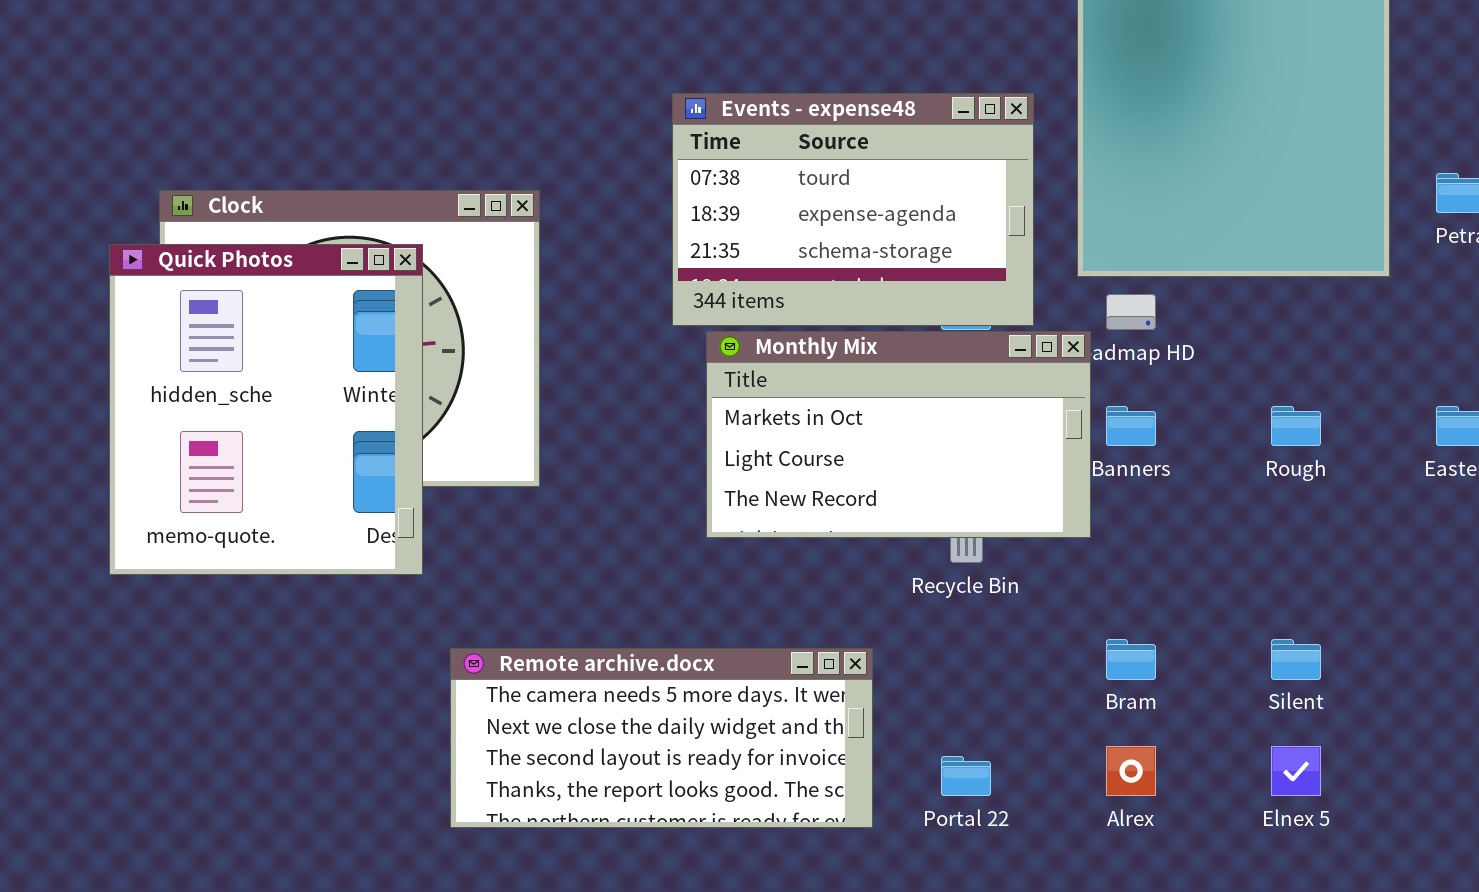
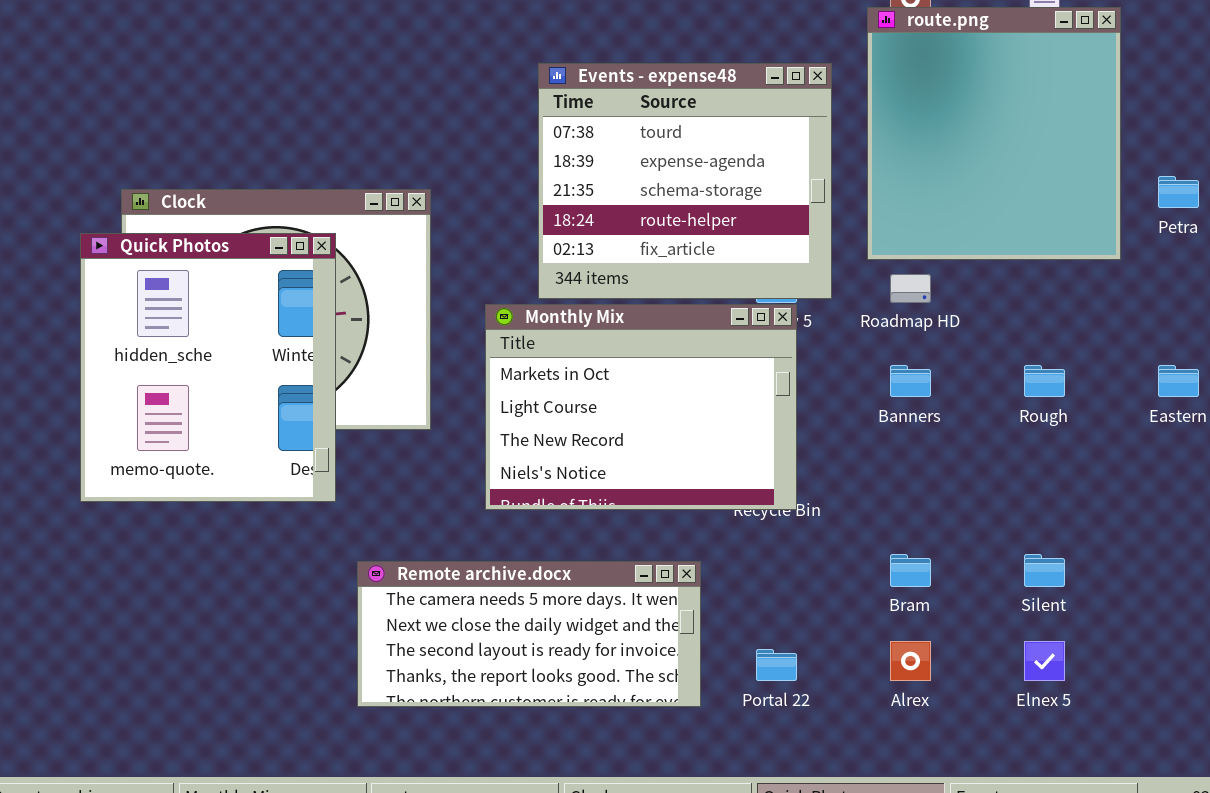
Events - expense48: [672,93,1034,326] -> [538,63,832,299], resized
Monthly Mix: [706,331,1091,538] -> [485,304,797,510], moved, resized

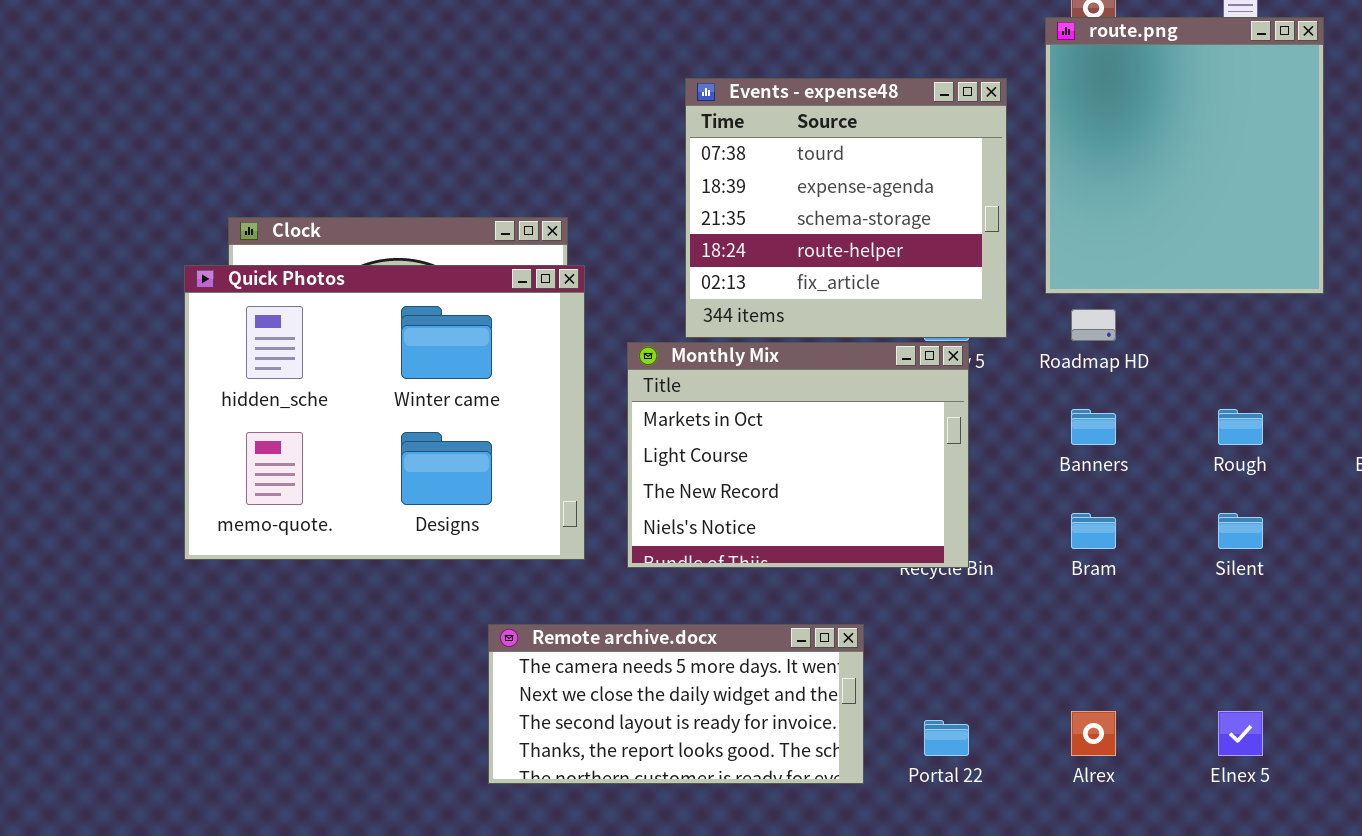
Quick Photos: [80,233,336,502] -> [184,265,585,560], resized
Bram: [890,554,931,587] -> [1071,513,1116,549], moved
Silent: [1024,554,1065,587] -> [1218,513,1263,549], moved

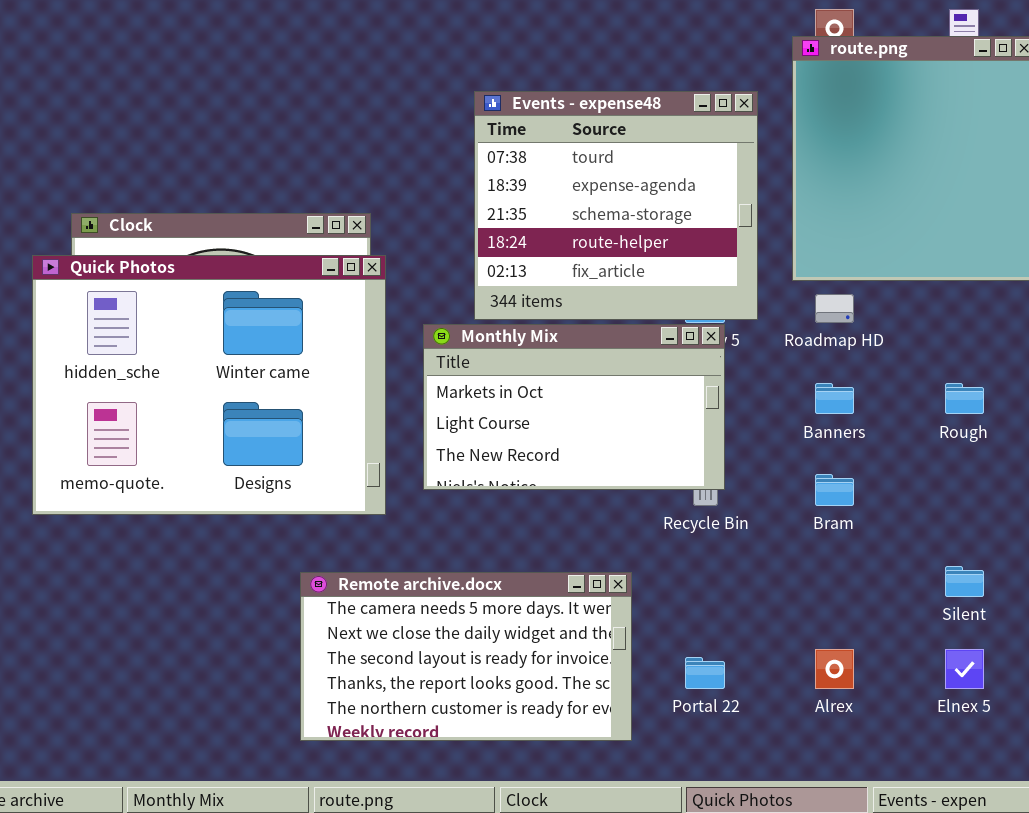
Monthly Mix: [627,342,969,568] -> [423,324,725,490], resized
Silent: [1218,513,1263,549] -> [945,566,984,597], moved
Remote archive.docx: [488,624,864,784] -> [300,572,632,741], resized

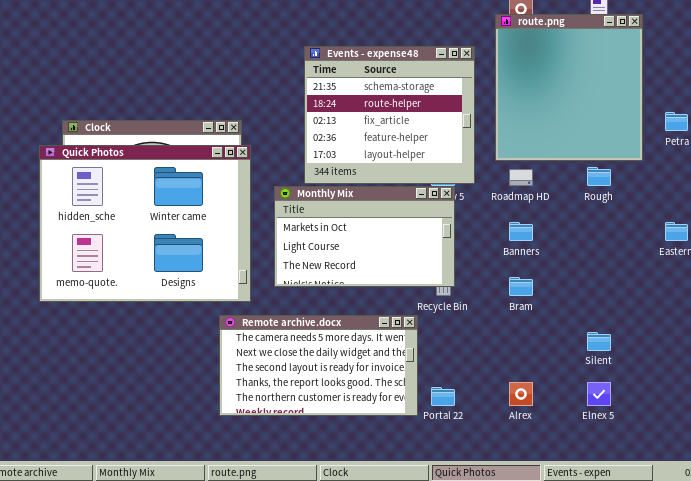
Events - expense48: [474,91,758,320] -> [304,46,475,184], scrolled down 2 rows
Rough: [945,383,984,414] -> [587,167,611,186], moved
Remote archive.docx: [300,572,632,741] -> [219,315,418,416], moved

